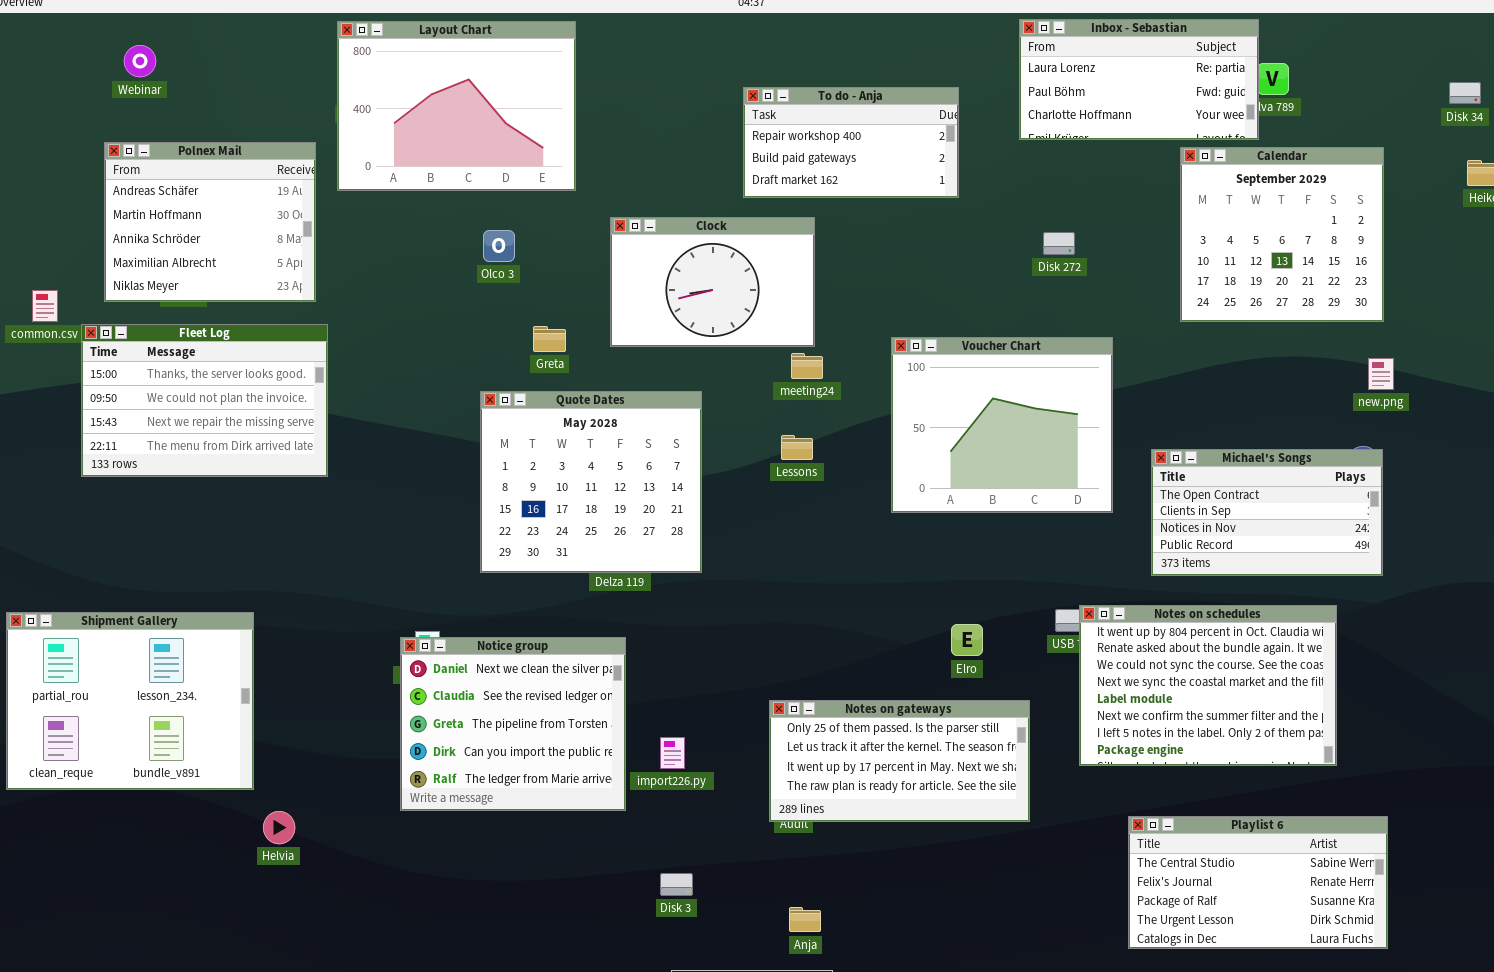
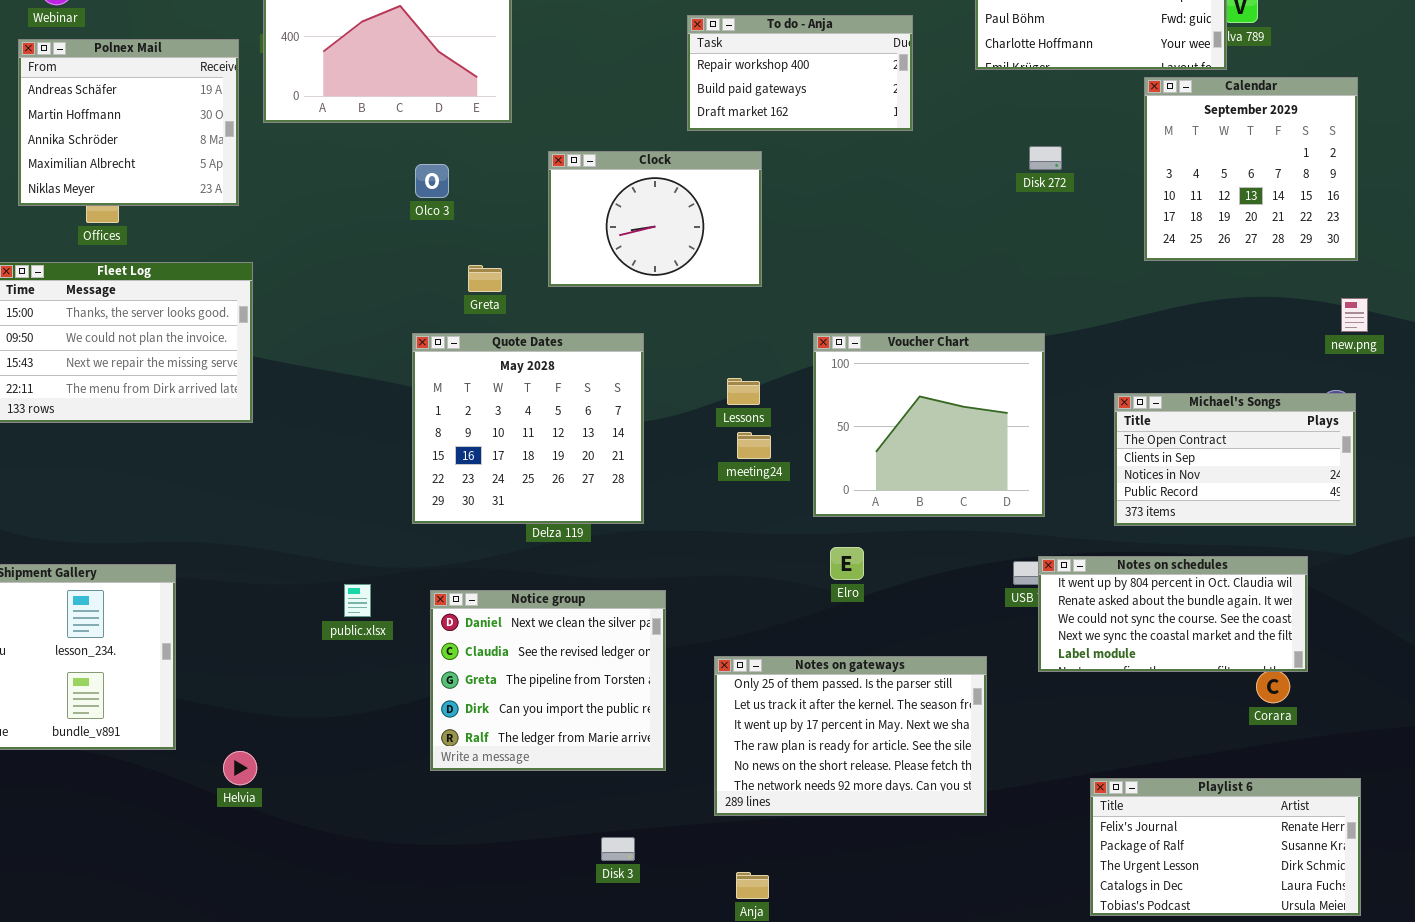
Polnex Mail: [104,142,316,302] -> [18,39,239,206], moved
Disk 272: [1043,232,1075,255] -> [1029,146,1062,170], moved
Voucher Chart: [891,337,1113,513] -> [813,333,1045,517], moved
meeting24: [791,353,823,379] -> [737,432,771,459], moved
Notes on schedules: [1079,605,1337,766] -> [1038,556,1308,672], resized
Elro: [951,624,983,656] -> [830,547,864,580], moved
Notice group: [400,637,626,811] -> [430,590,666,771], moved
Notes on gateways: [769,700,1030,822] -> [714,656,987,816], resized
Helvia: [263,811,295,844] -> [223,751,257,785], moved
Playlist 6: [1128,816,1388,949] -> [1090,778,1361,916], scrolled down 1 row

